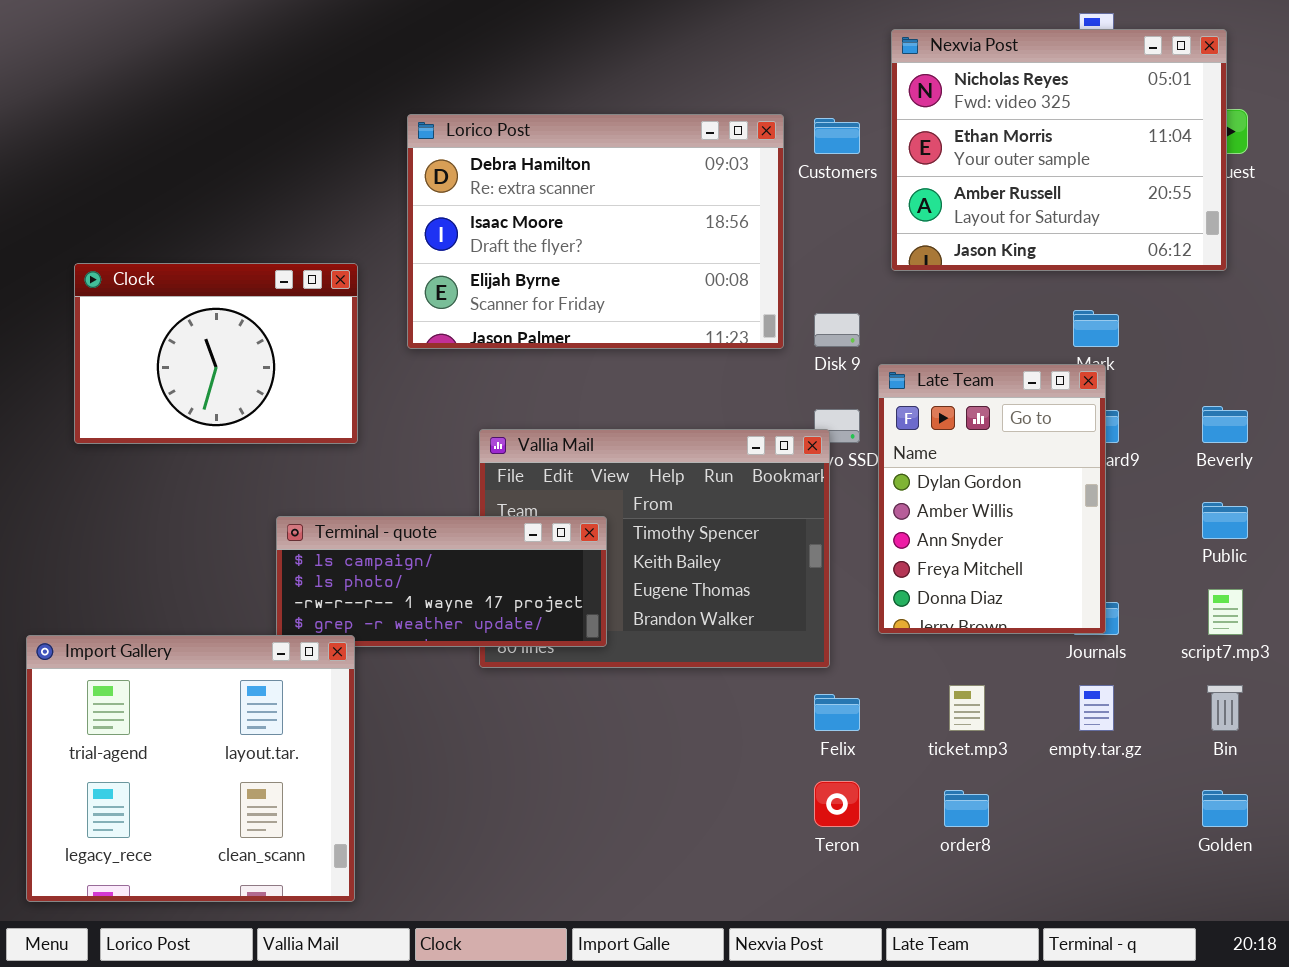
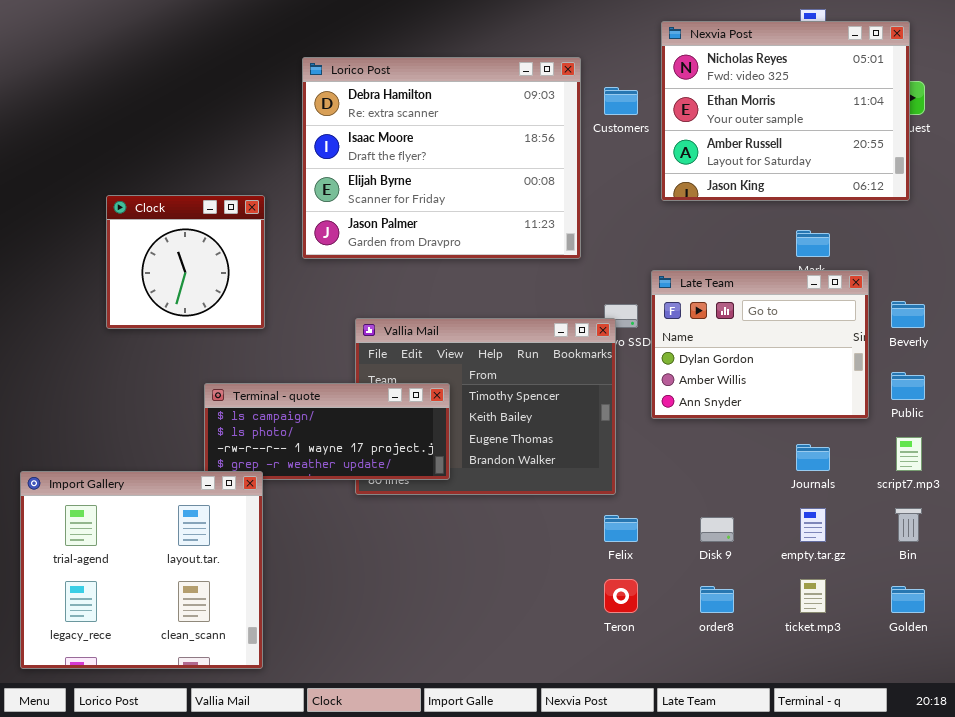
Lorico Post: [407,114,784,349] -> [302,57,581,259], resized
Clock: [74,263,358,444] -> [106,195,265,329], resized
Disk 9: [814,313,860,347] -> [700,517,734,542], moved
Late Team: [878,364,1106,634] -> [651,270,869,419], resized
ticket.mp3: [949,685,985,731] -> [800,579,826,613], moved

